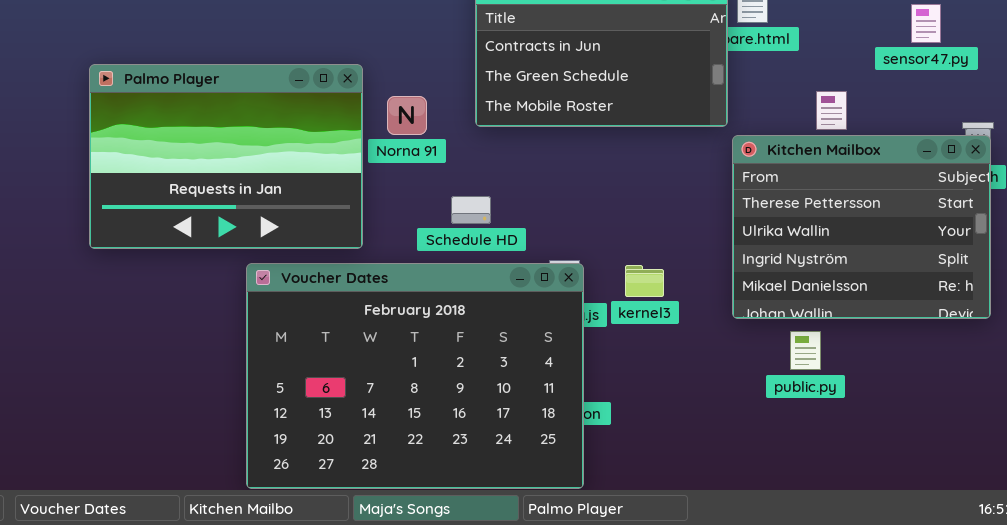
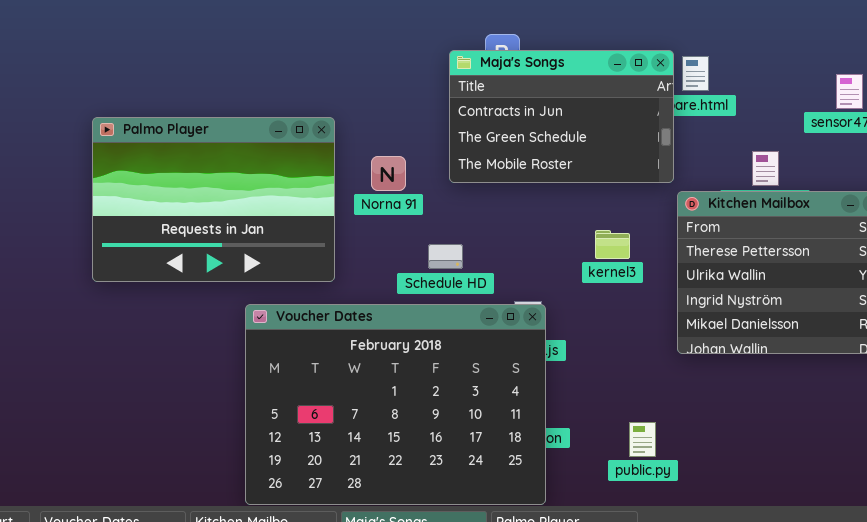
Palmo Player: [89,64,363,249] -> [92,117,335,282], moved
kernel3: [625,265,664,297] -> [595,230,630,259], moved
public.py: [790,331,821,370] -> [629,422,656,457], moved

